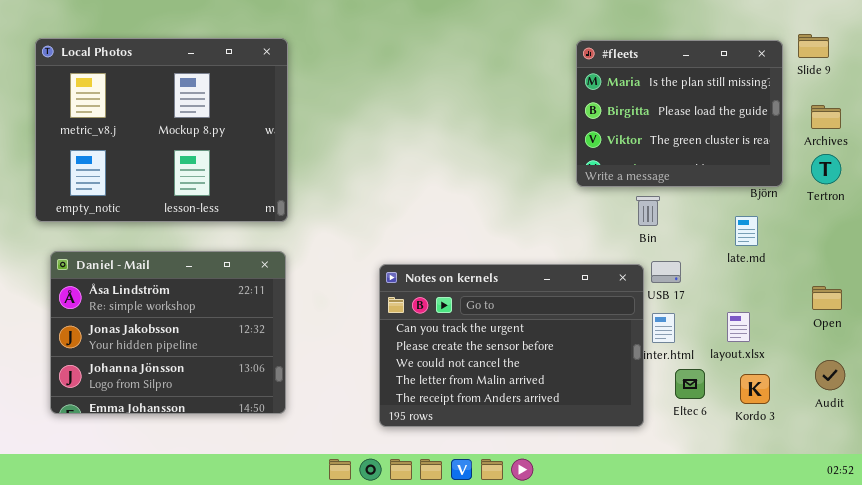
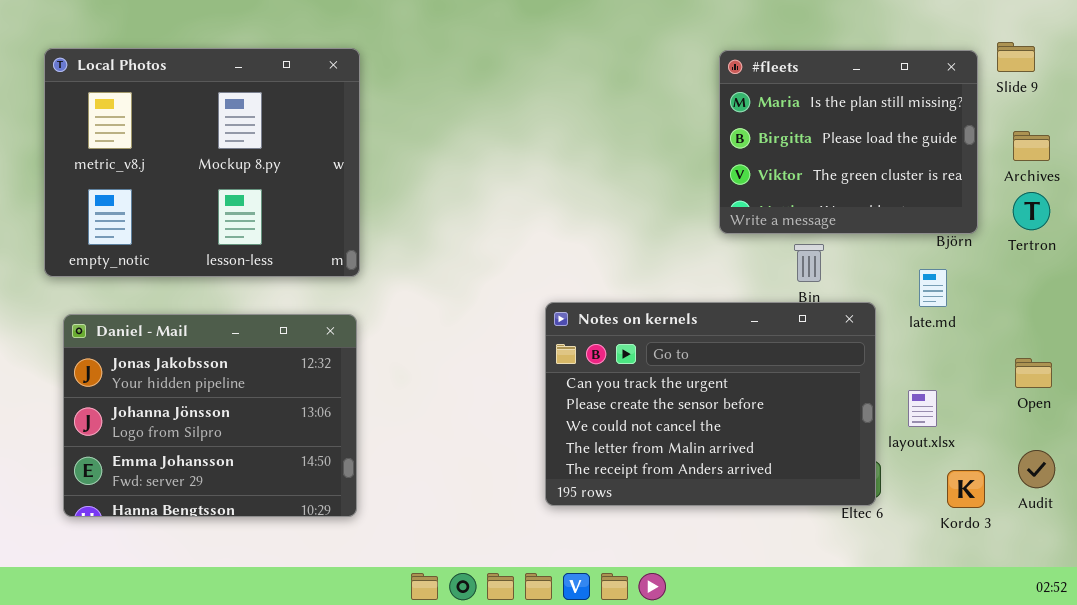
Daniel - Mail: [50,251,286,414] -> [63,314,357,517], scrolled down 1 row
Notes on kernels: [379,264,644,427] -> [545,302,876,506], moved
Kordo 3: [740,374,770,404] -> [947,470,985,508], moved

